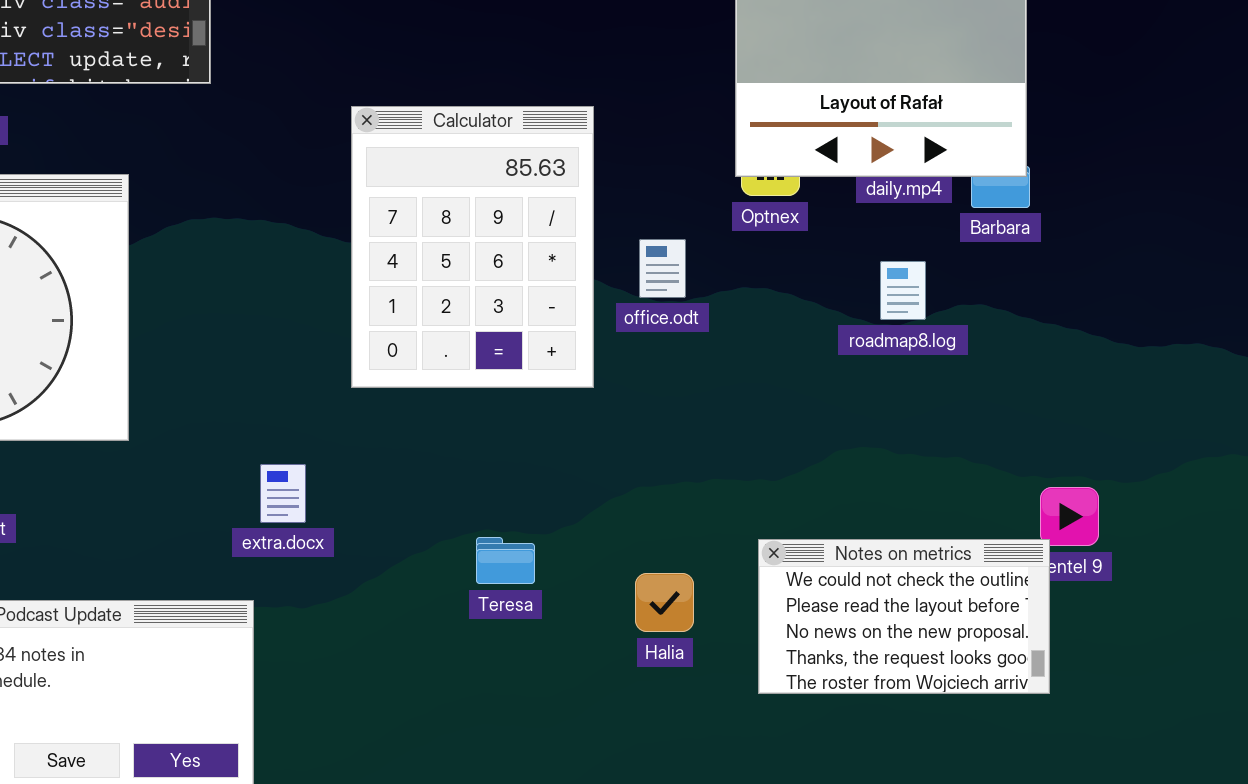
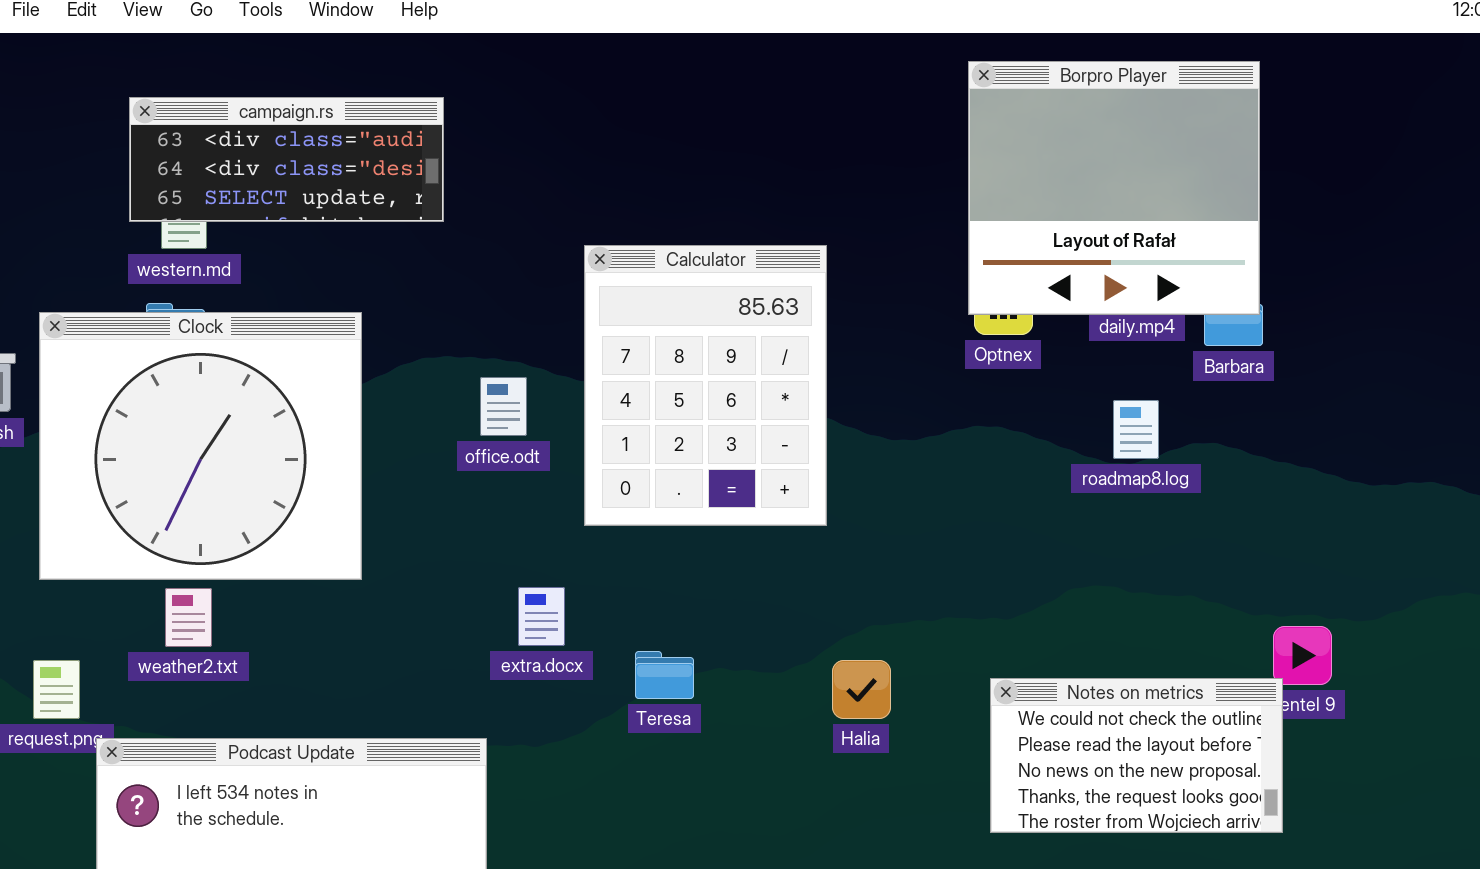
office.odt: [639,239,686,298] -> [480,377,527,436], moved
extra.docx: [260,464,306,523] -> [518,587,565,646], moved
Teresa: [476,537,535,584] -> [635,651,694,699], moved
Halia: [635,573,694,632] -> [832,660,891,719], moved

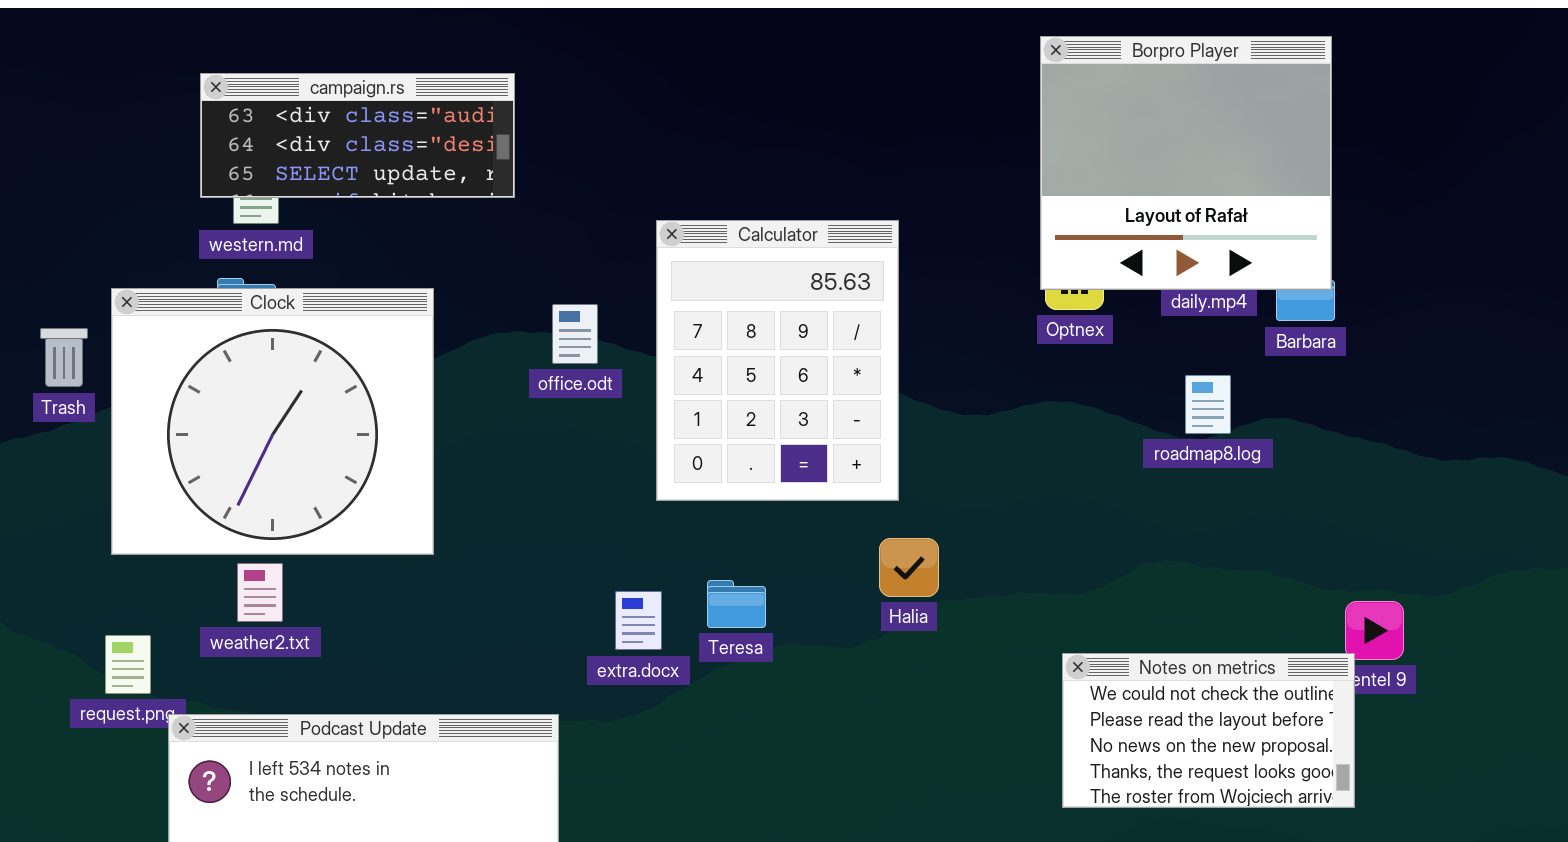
office.odt: [480,377,527,436] -> [552,304,598,364], moved
extra.docx: [518,587,565,646] -> [615,591,662,650], moved
Teresa: [635,651,694,699] -> [707,580,766,628], moved
Halia: [832,660,891,719] -> [879,538,939,597], moved

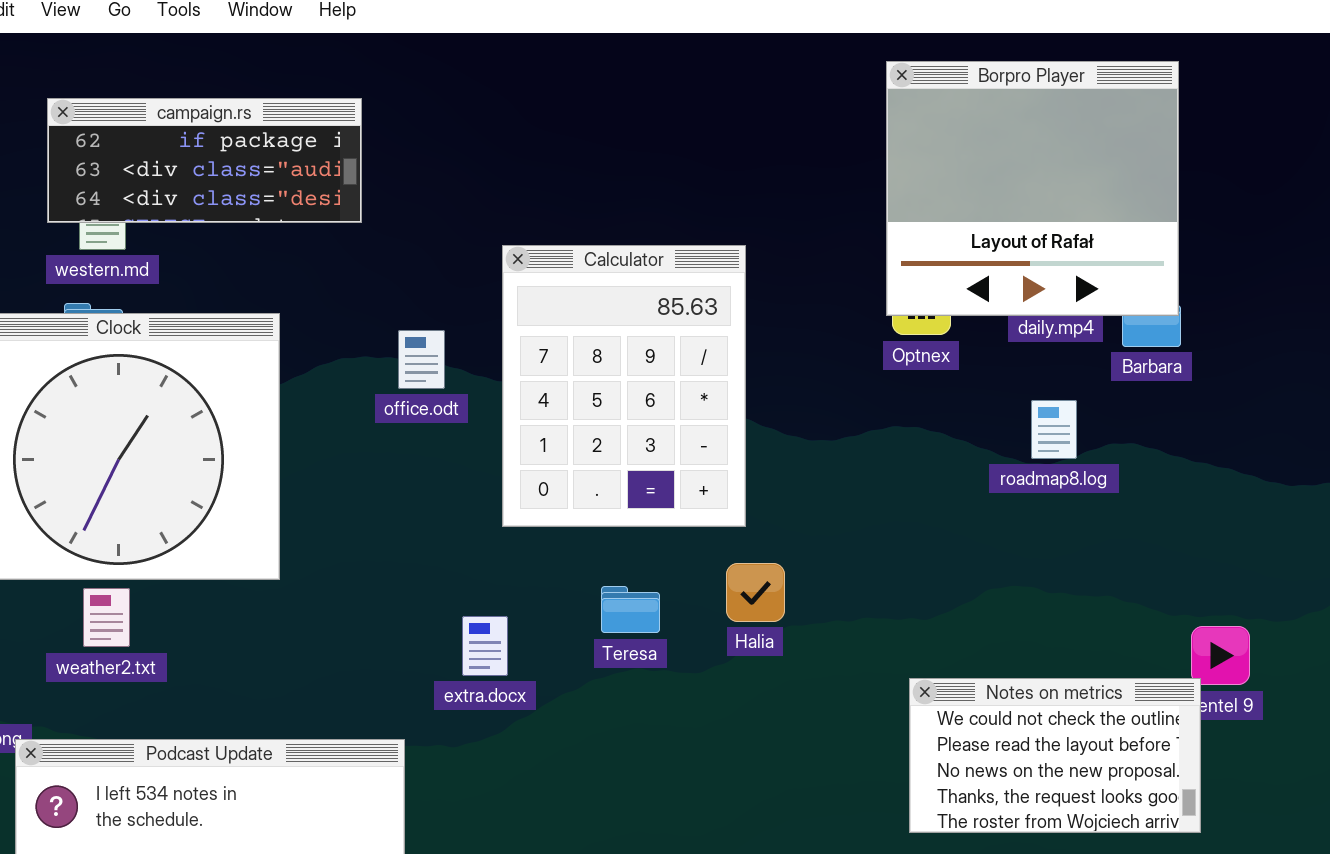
campaign.rs: [200,73,515,198] -> [47,98,362,223], scrolled up 1 row
Teresa: [707,580,766,628] -> [601,586,660,633], moved

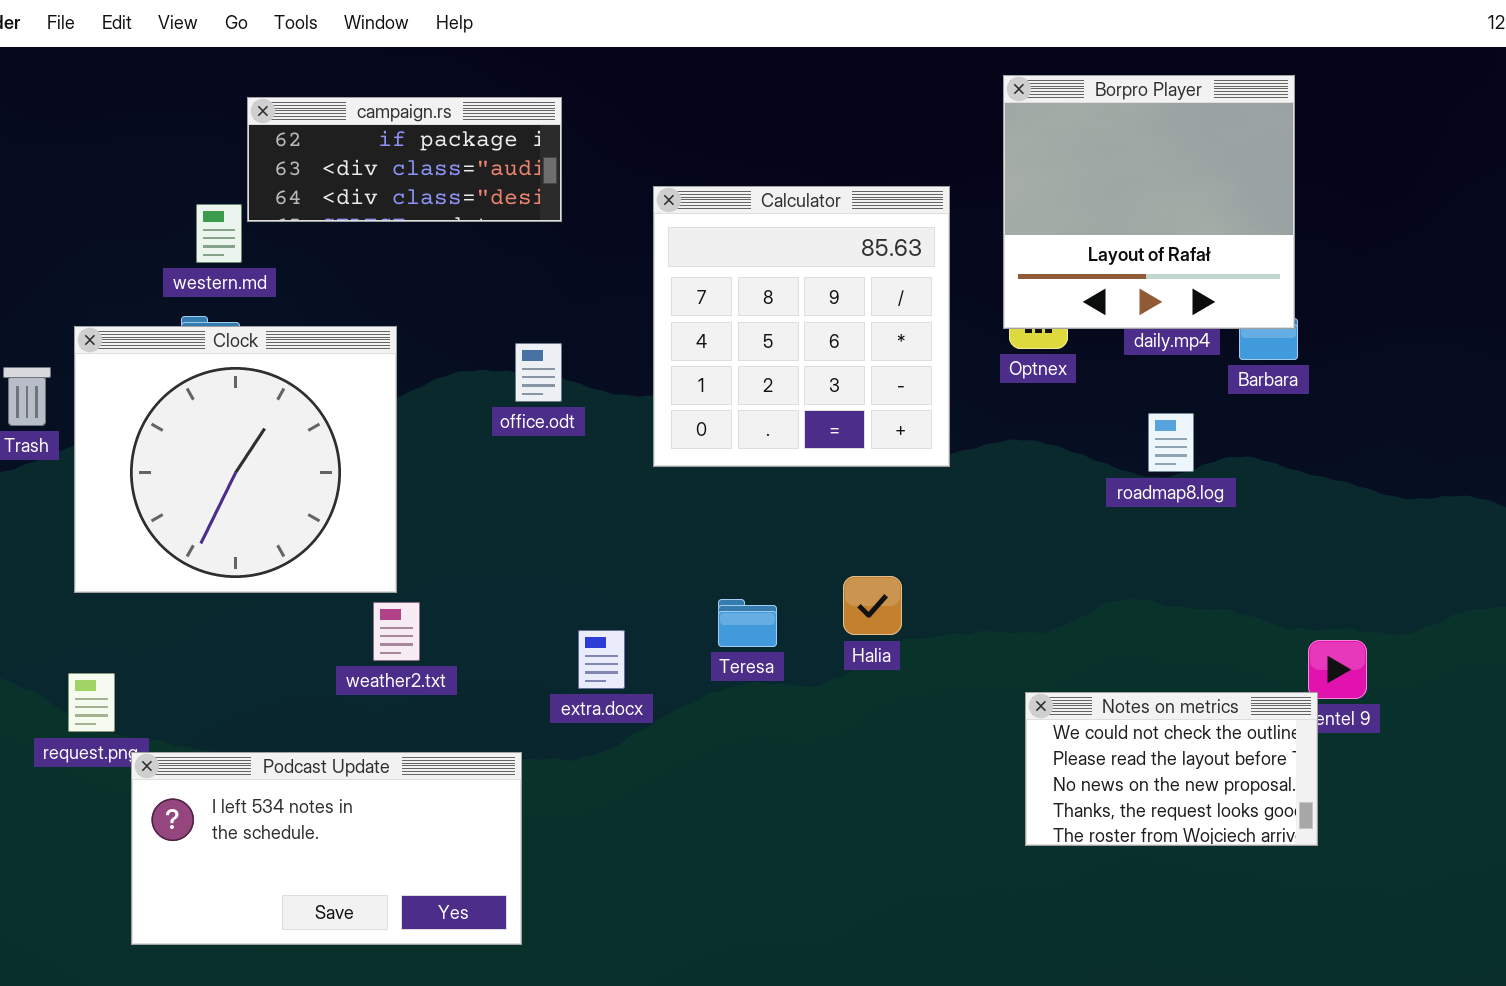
campaign.rs: [47,98,362,223] -> [247,97,562,222], moved
Calculator: [502,245,746,527] -> [653,186,950,467], moved, resized
weather2.txt: [83,588,130,647] -> [373,602,420,661], moved

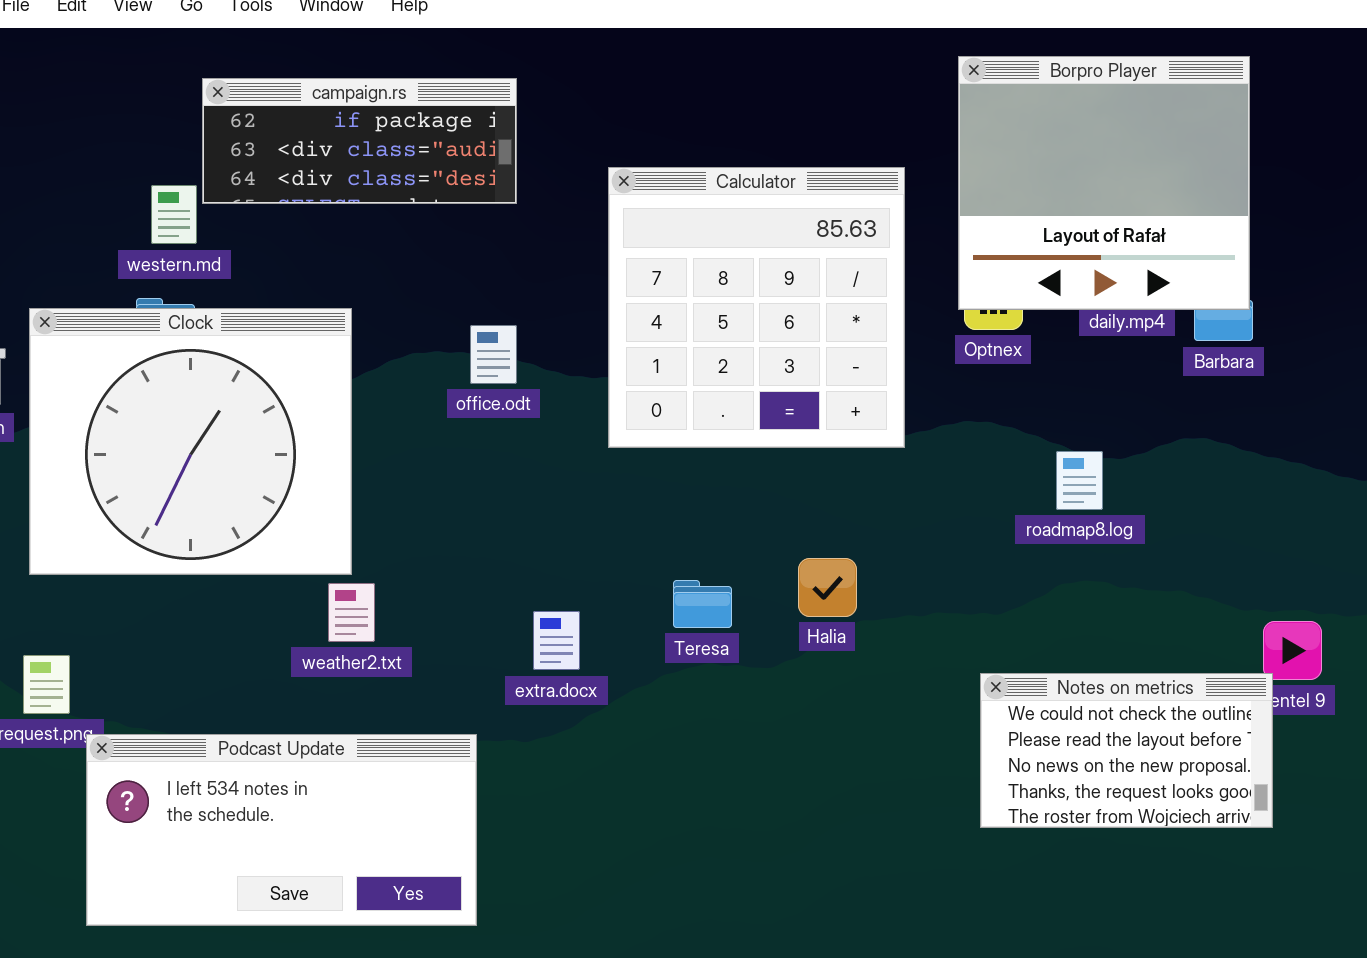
roadmap8.log: [1148,413,1194,472] -> [1056,451,1103,510], moved

